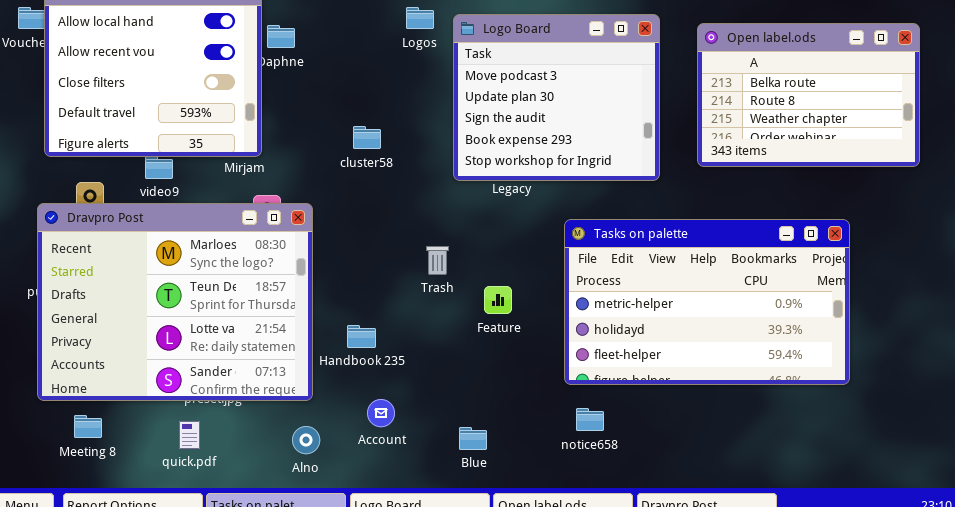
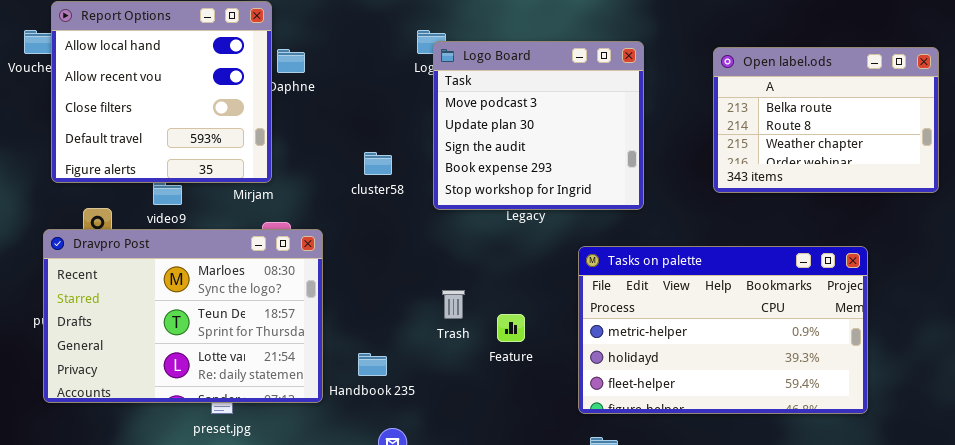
Logo Board: [453,14,660,181] -> [433,41,644,210], moved
Dravpro Post: [37,203,313,401] -> [43,229,323,403], resized
Trash: [426,246,449,275] -> [442,290,465,319], moved

